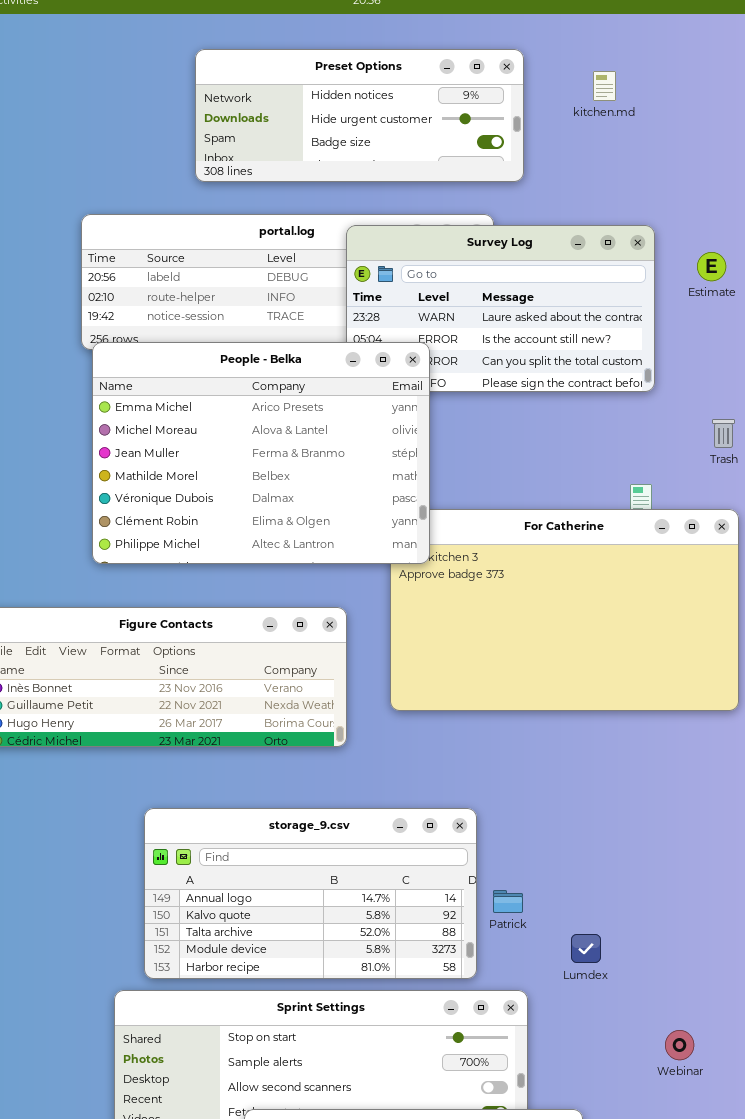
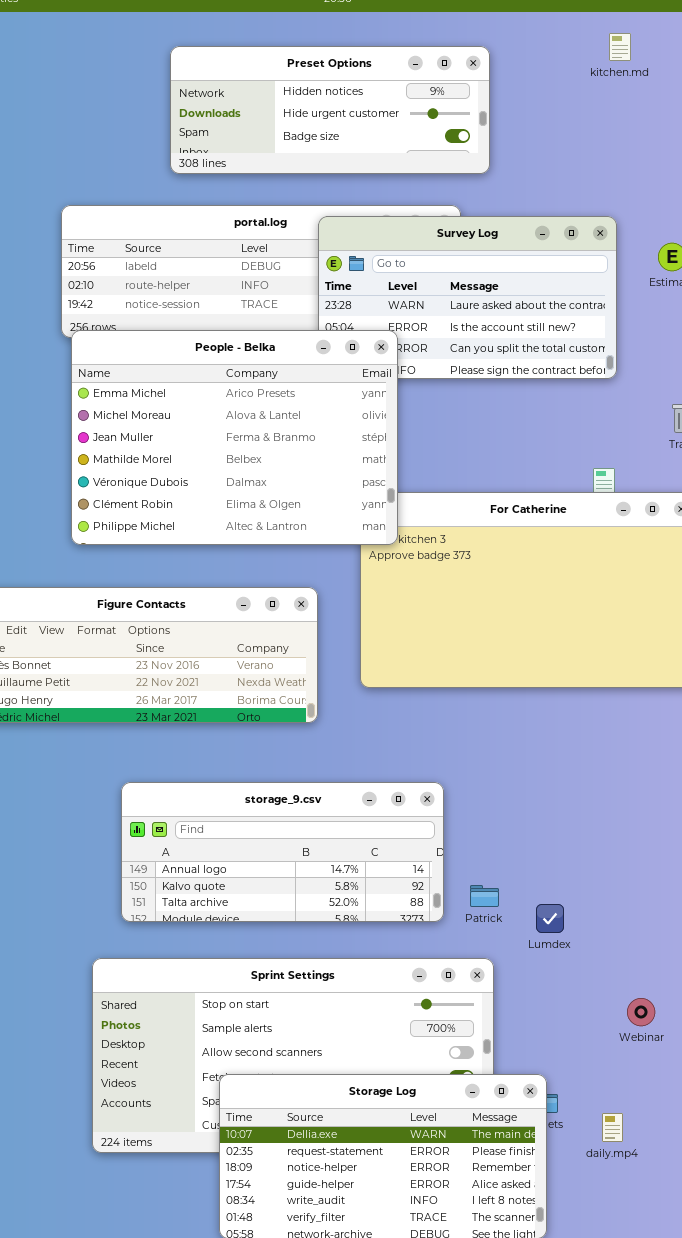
kitchen.md: [593,71,616,101] -> [609,33,631,61], moved
storage_9.csv: [144,808,477,979] -> [121,782,444,922], resized
Patrick: [493,890,523,913] -> [470,885,499,907], moved

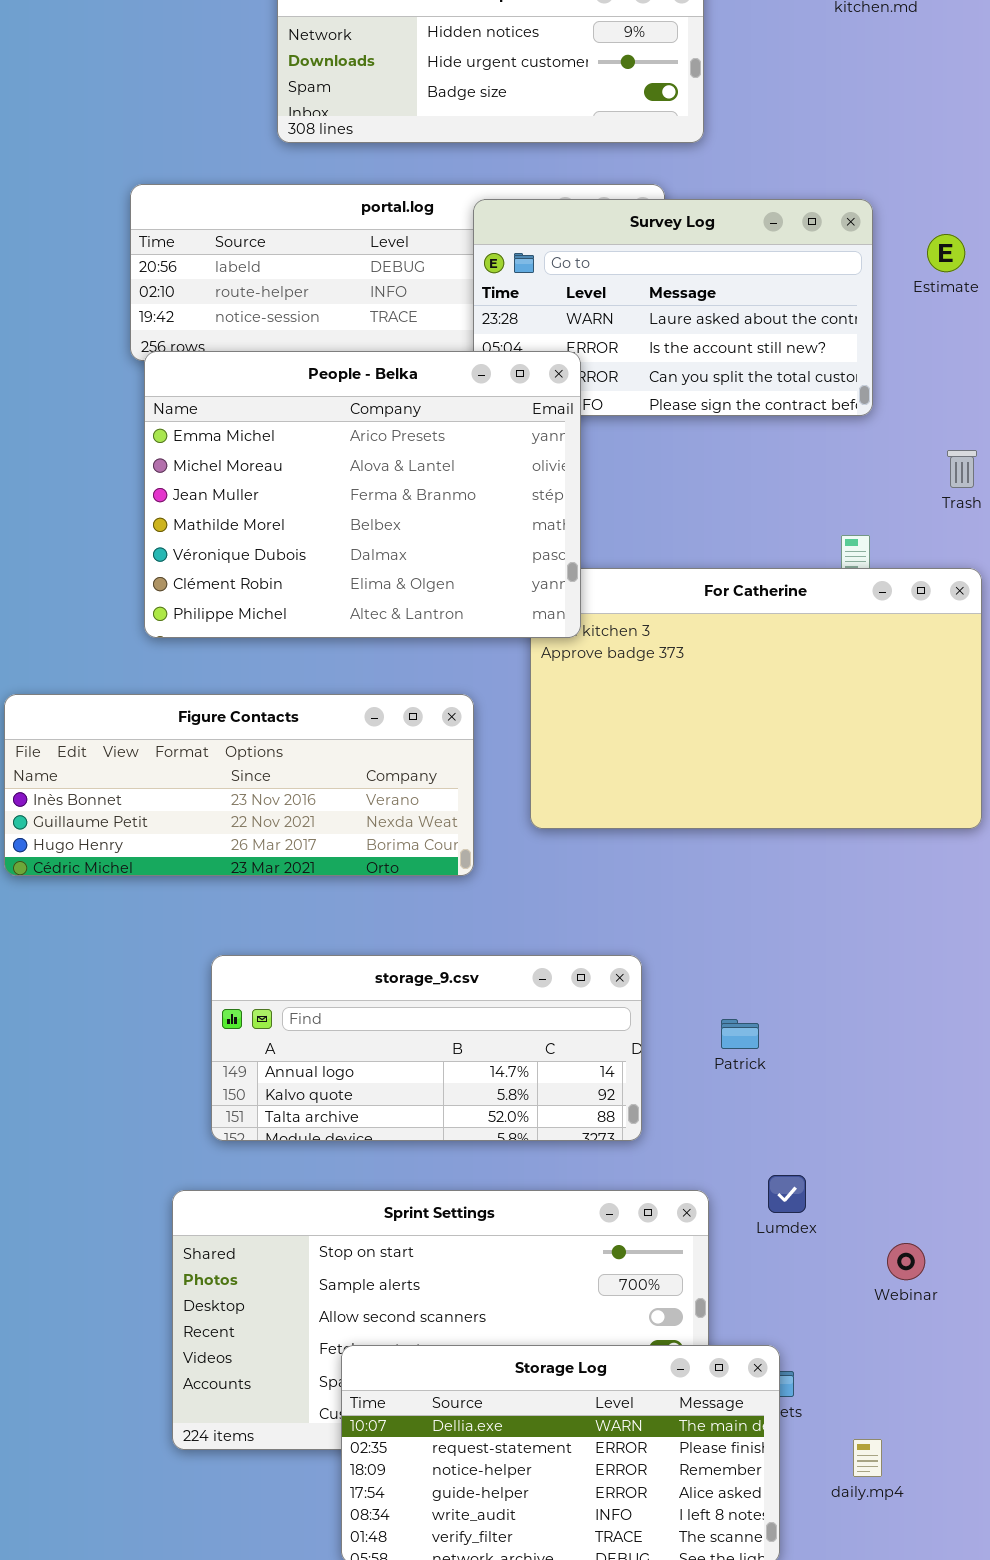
Patrick: [470,885,499,907] -> [721,1019,759,1049], moved
Lumdex: [536,904,564,933] -> [768,1175,806,1213], moved
daily.mp4: [602,1113,623,1142] -> [853,1439,882,1477], moved

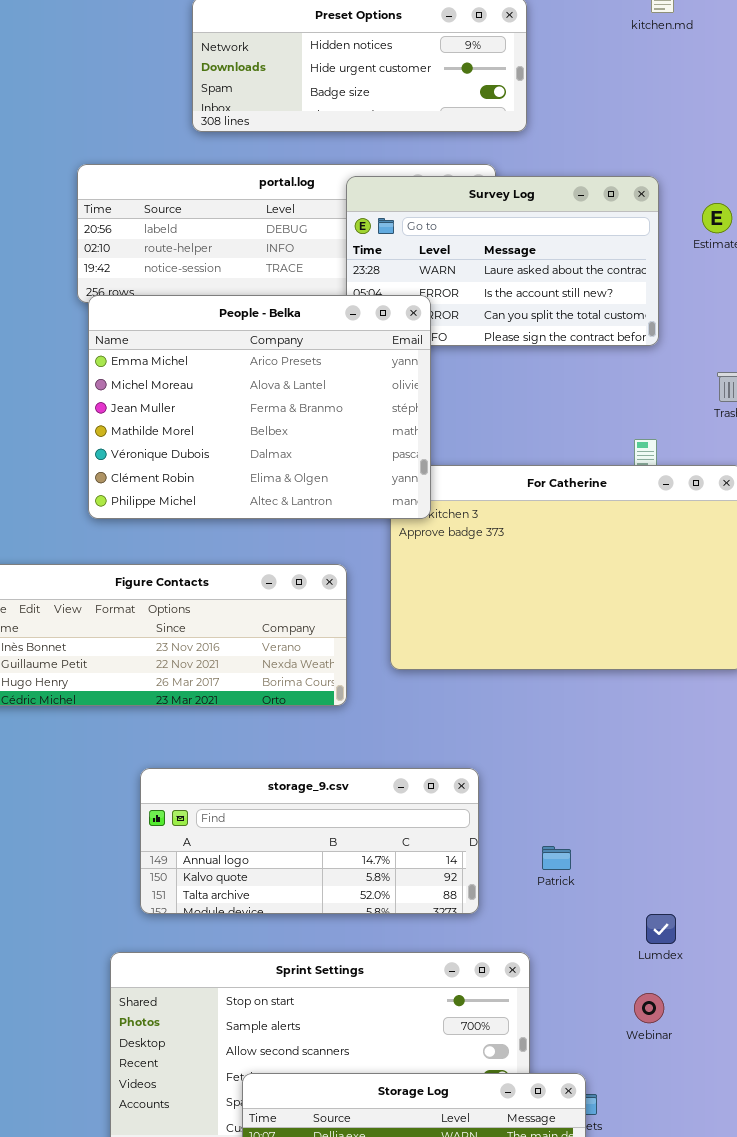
Patrick: [721,1019,759,1049] -> [542,846,571,870], moved
Lumdex: [768,1175,806,1213] -> [646,914,676,944], moved
Webinar: [887,1243,925,1280] -> [634,993,664,1023], moved

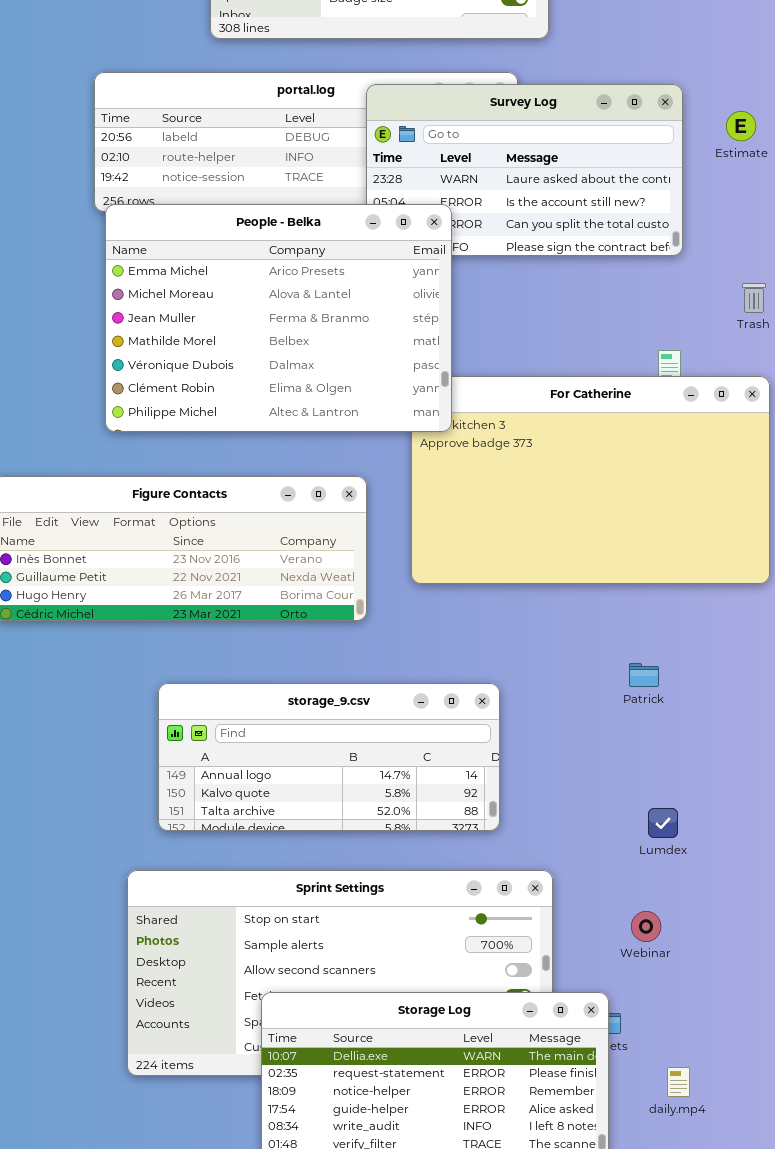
Patrick: [542,846,571,870] -> [629,663,659,687], moved
Lumdex: [646,914,676,944] -> [648,808,678,838], moved
Webinar: [634,993,664,1023] -> [631,911,661,942], moved

